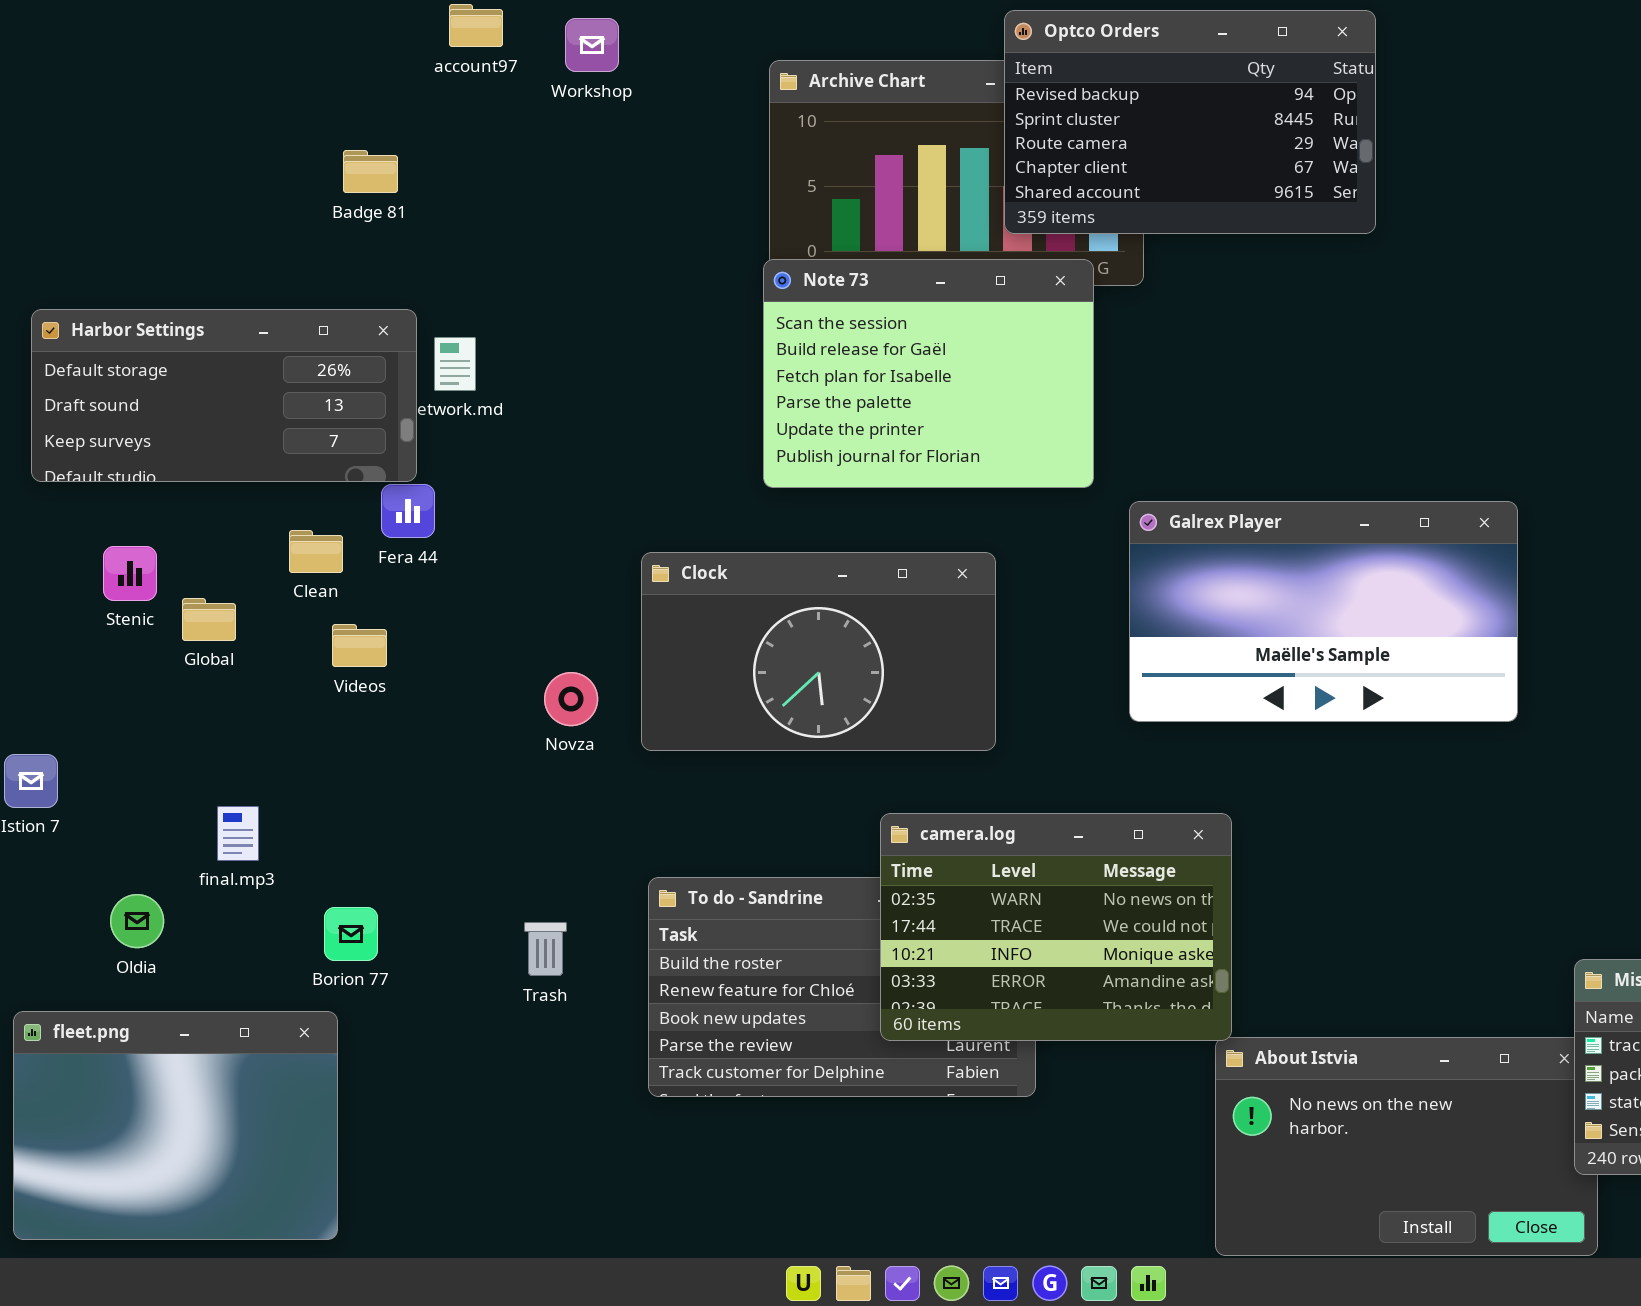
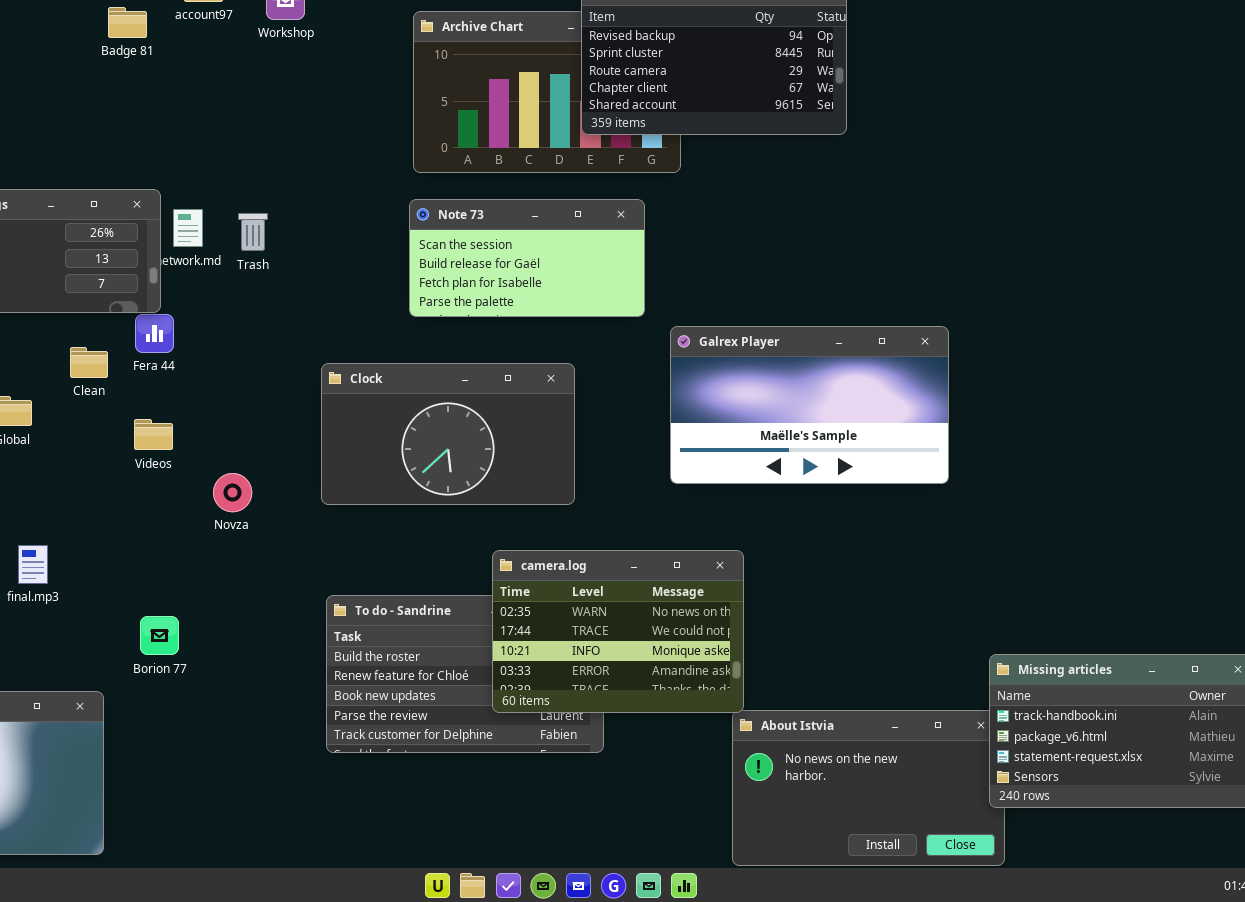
Badge 81: [343,150,398,193] -> [108,7,147,38], moved
Note 73: [763,259,1094,488] -> [409,199,645,317], resized
Videos: [332,624,387,667] -> [134,419,173,450], moved
Novza: [544,672,598,726] -> [213,473,252,512], moved
Borion 77: [324,907,378,961] -> [140,616,179,655], moved
Trash: [524,922,567,976] -> [238,213,268,251], moved

